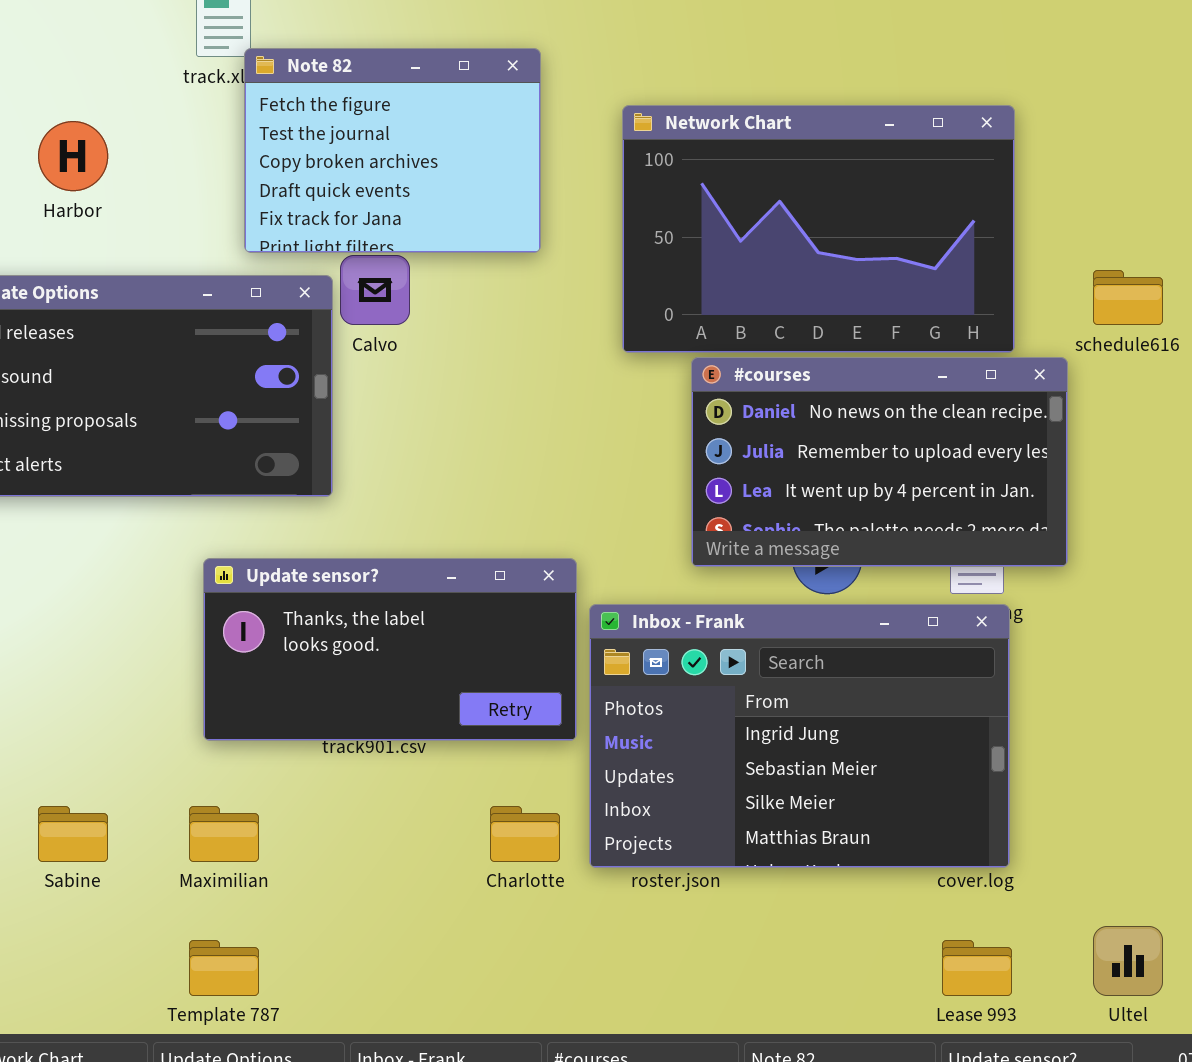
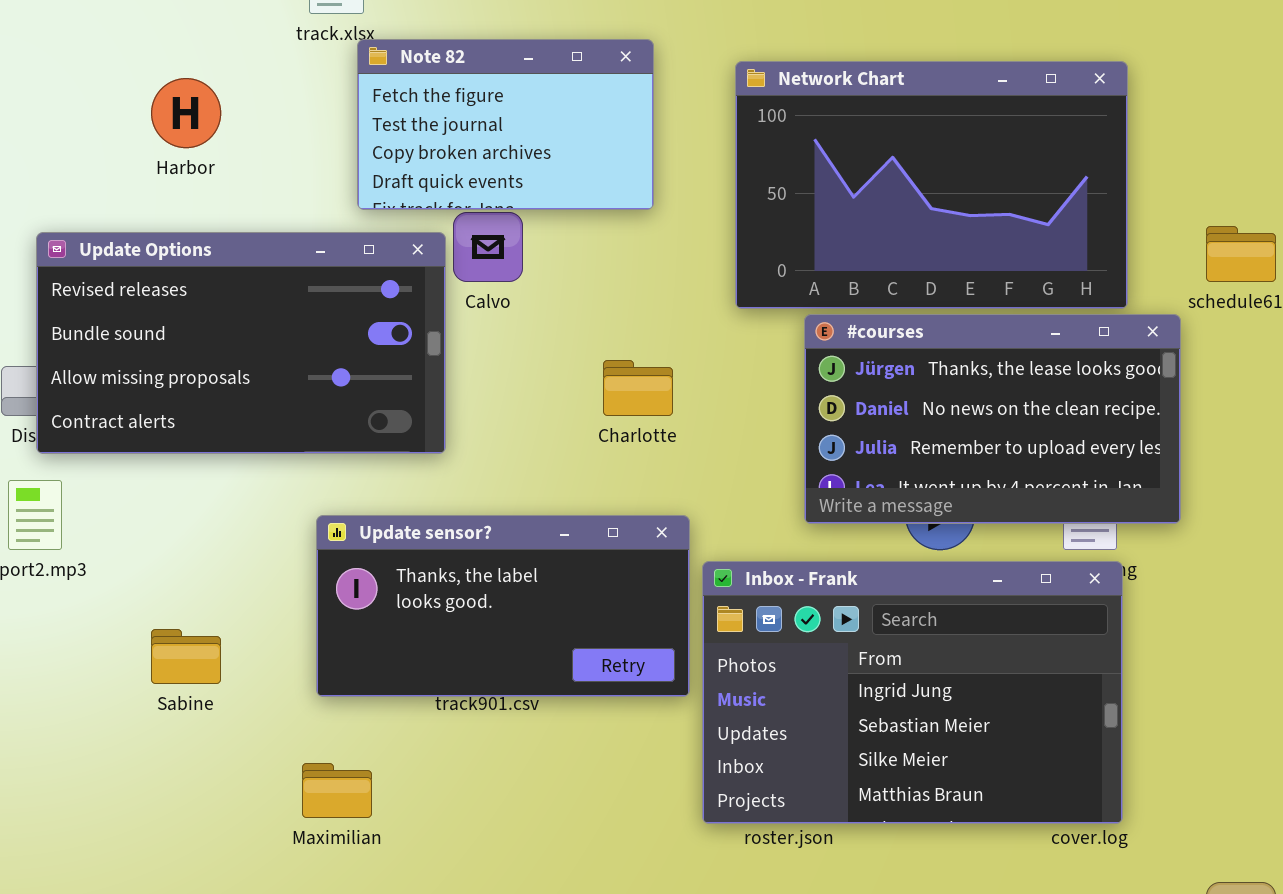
Note 82: [244,48,541,253] -> [357,39,654,210], resized
#courses: [691,357,1068,567] -> [804,314,1181,524], scrolled up 1 row
Sabine: [38,806,108,862] -> [151,629,221,684], moved
Charlotte: [490,806,560,862] -> [603,360,673,416], moved

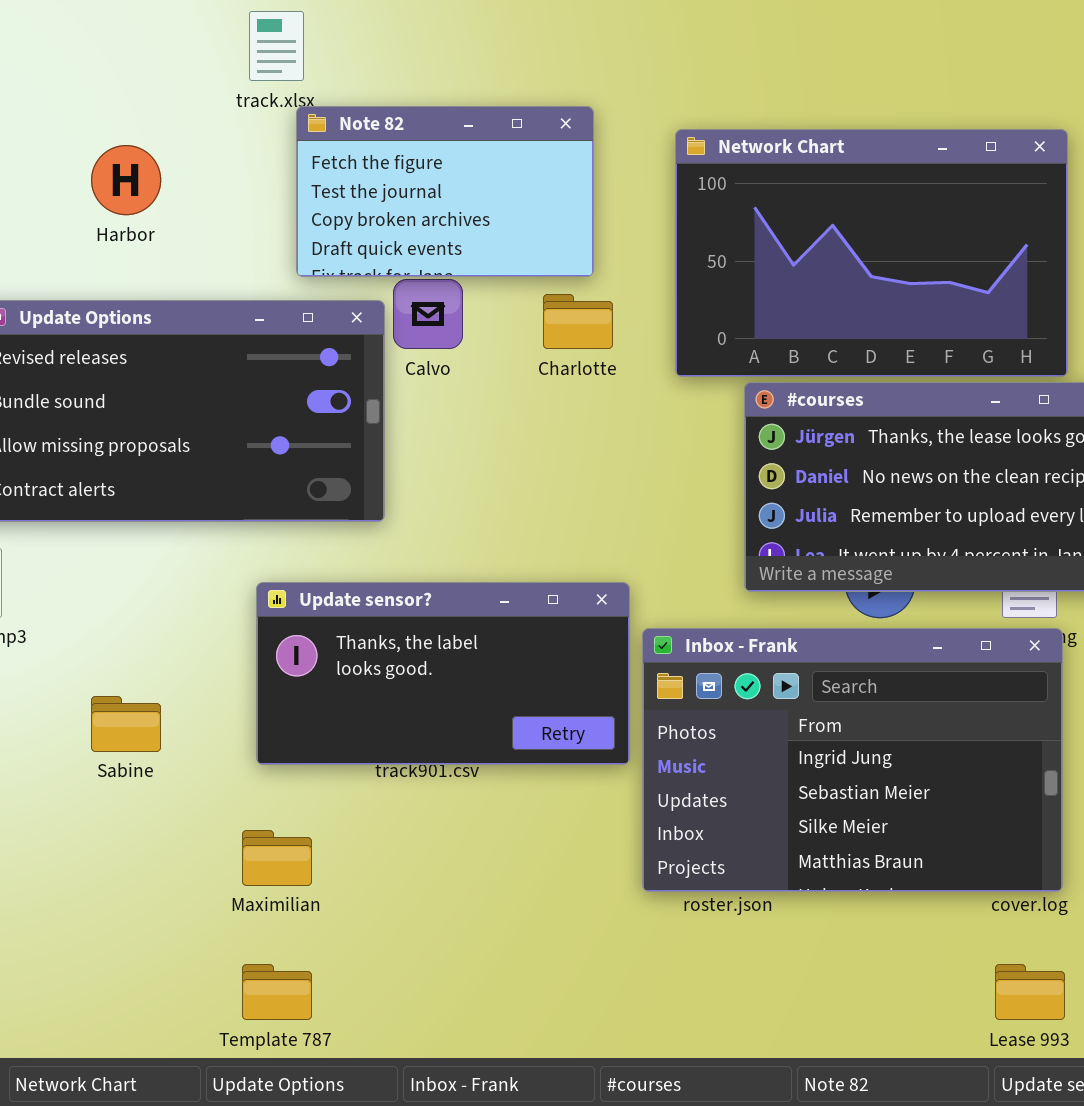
Charlotte: [603,360,673,416] -> [543,294,613,349], moved

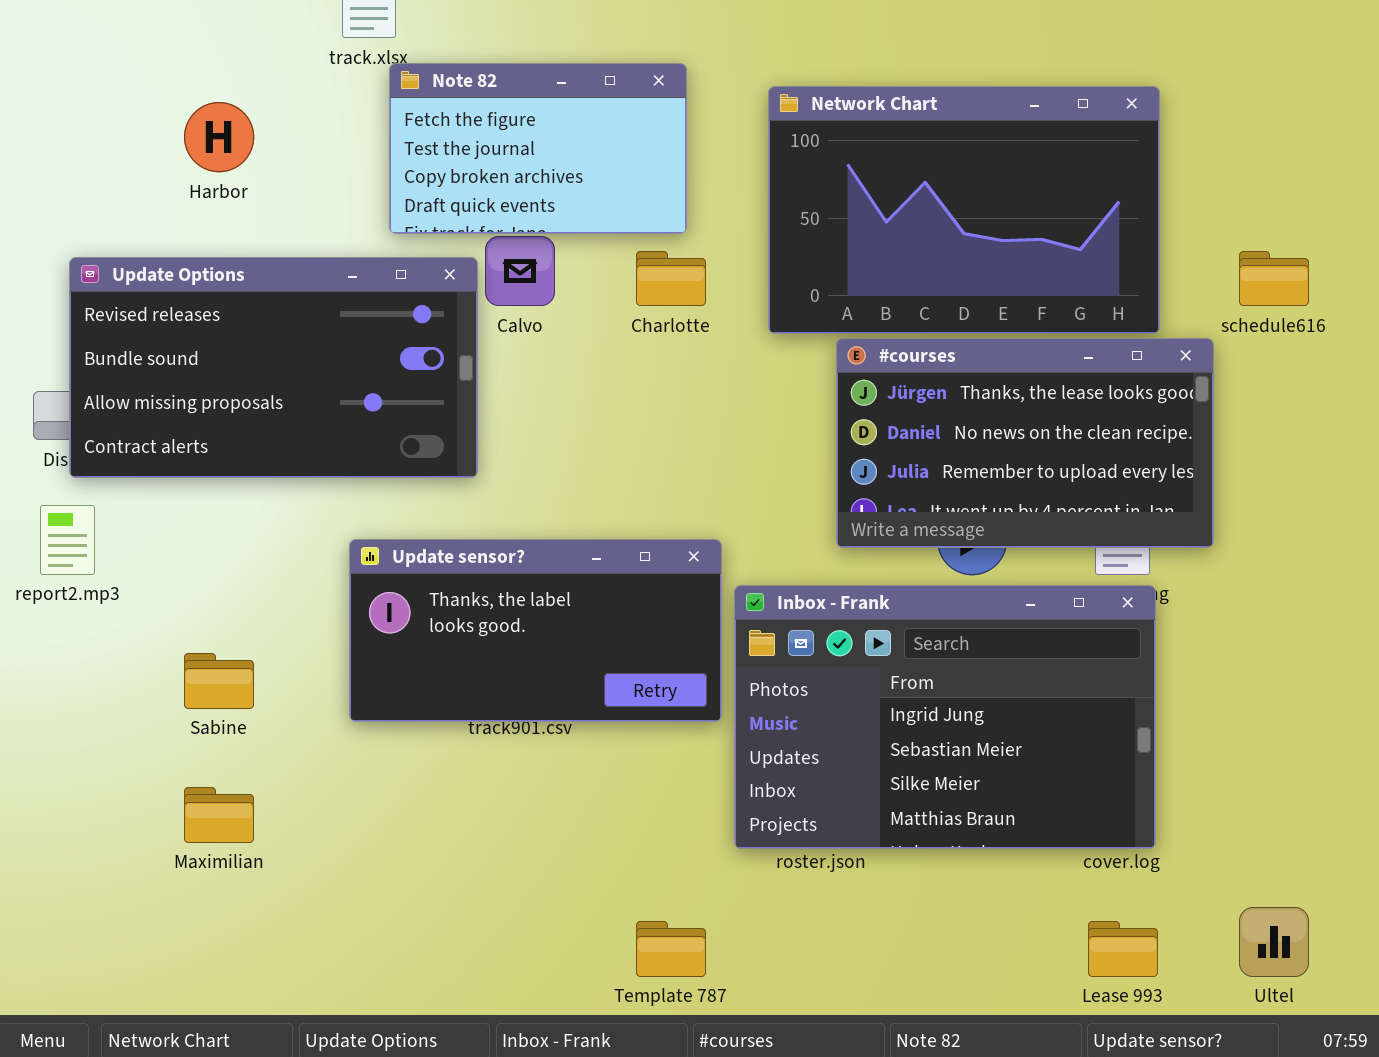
Maximilian: [242,830,312,886] -> [184,787,254,843], moved
Template 787: [242,964,312,1020] -> [636,921,706,977], moved

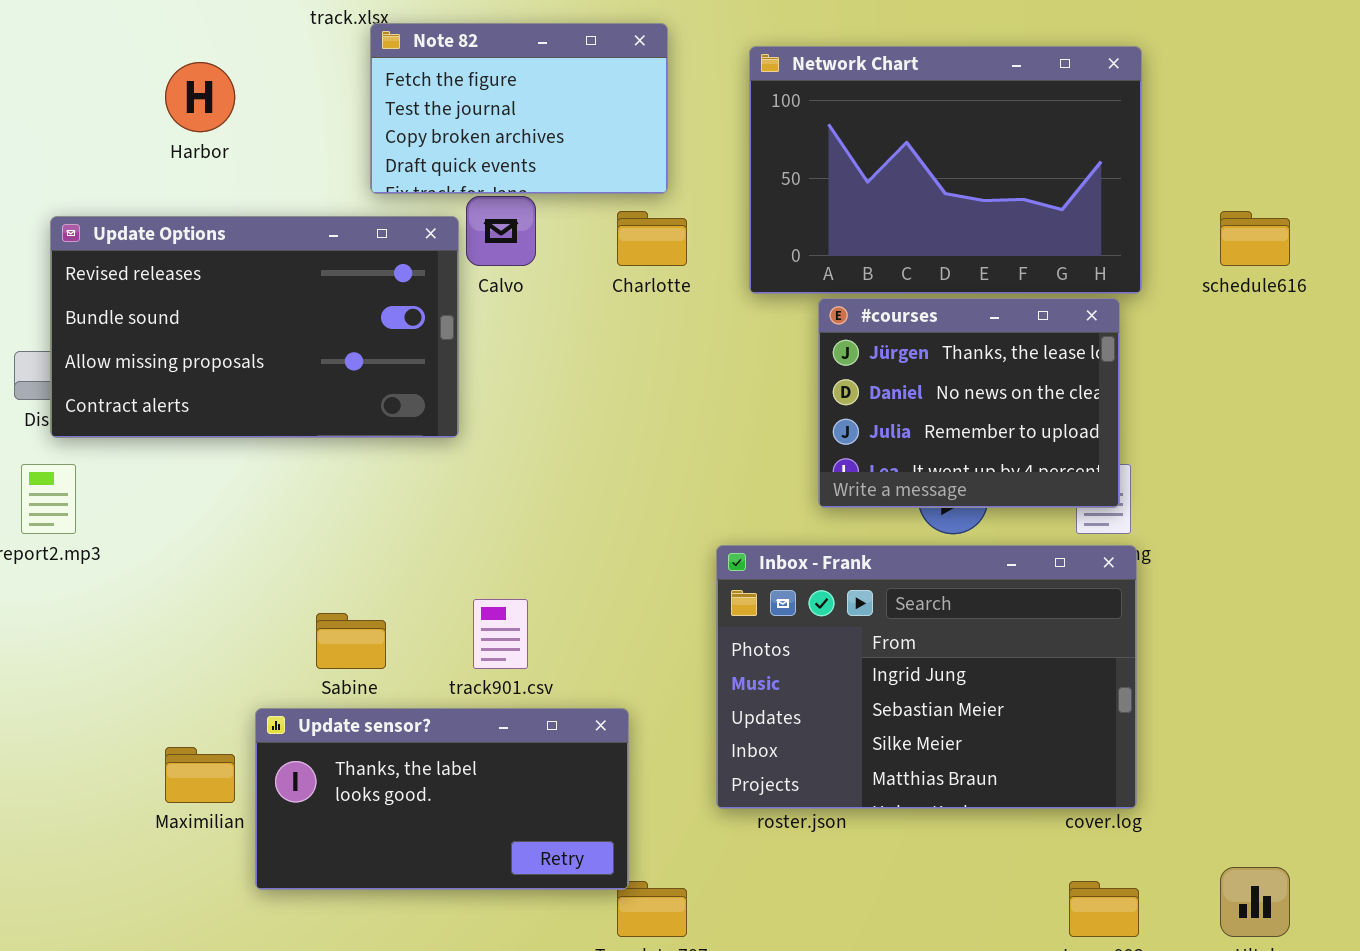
#courses: [836,338,1214,548] -> [818,298,1120,508], resized
Update sensor?: [349,539,722,722] -> [255,708,629,890], moved
Sabine: [184,653,254,709] -> [316,613,386,669], moved

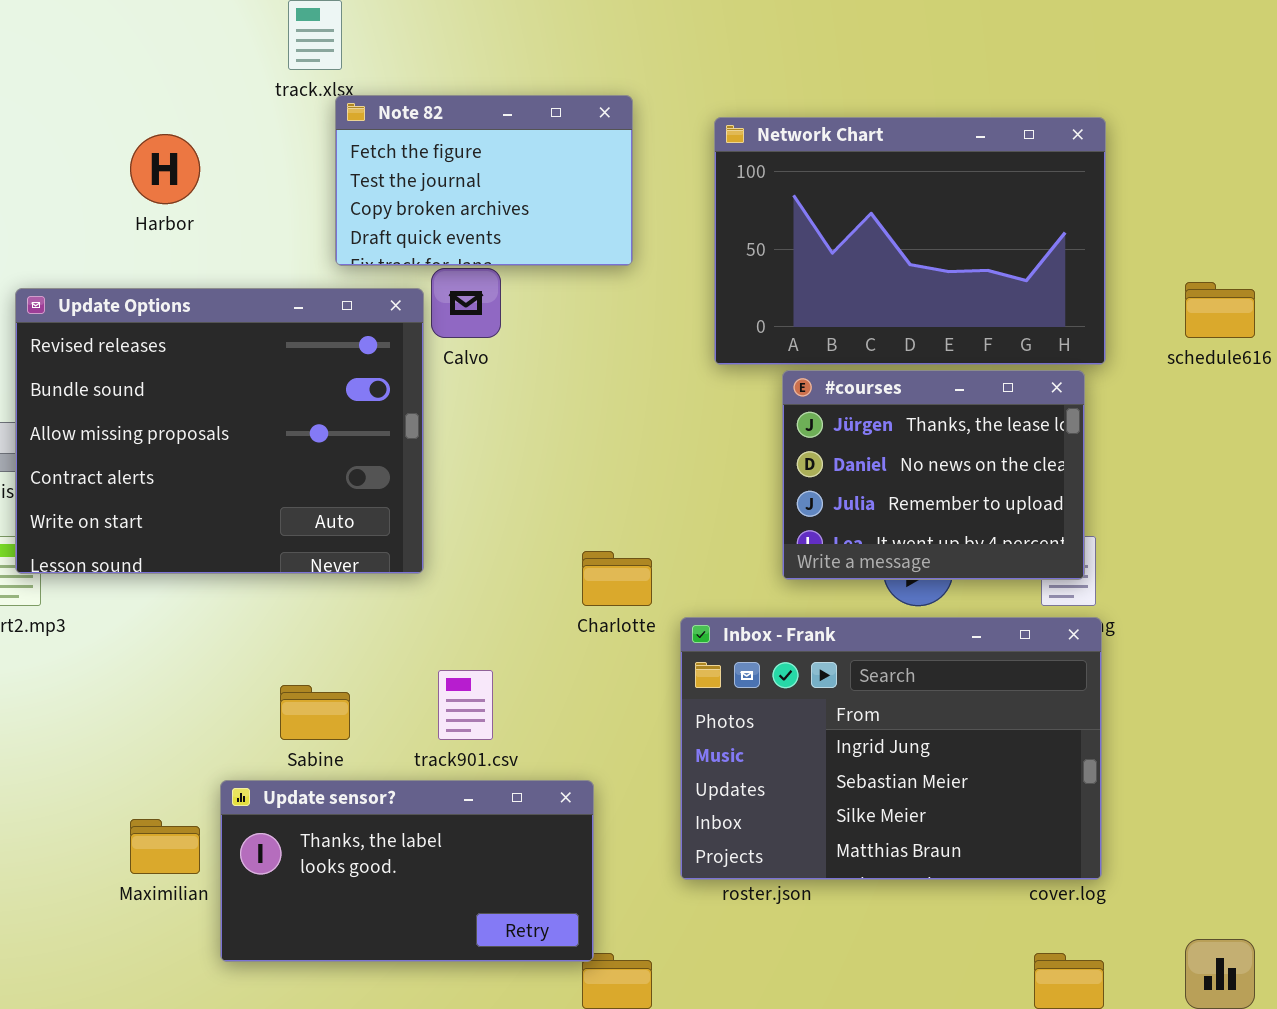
Charlotte: [617,211,687,266] -> [582,551,652,606], moved
Update Options: [50,216,459,438] -> [15,288,424,574], resized

